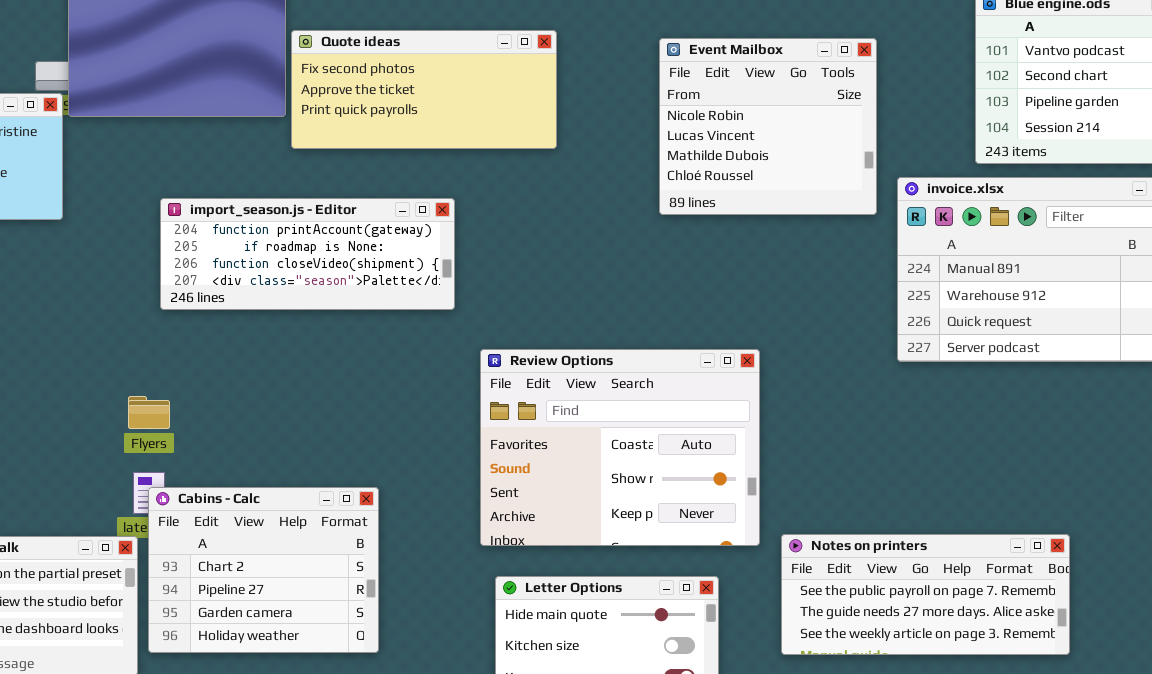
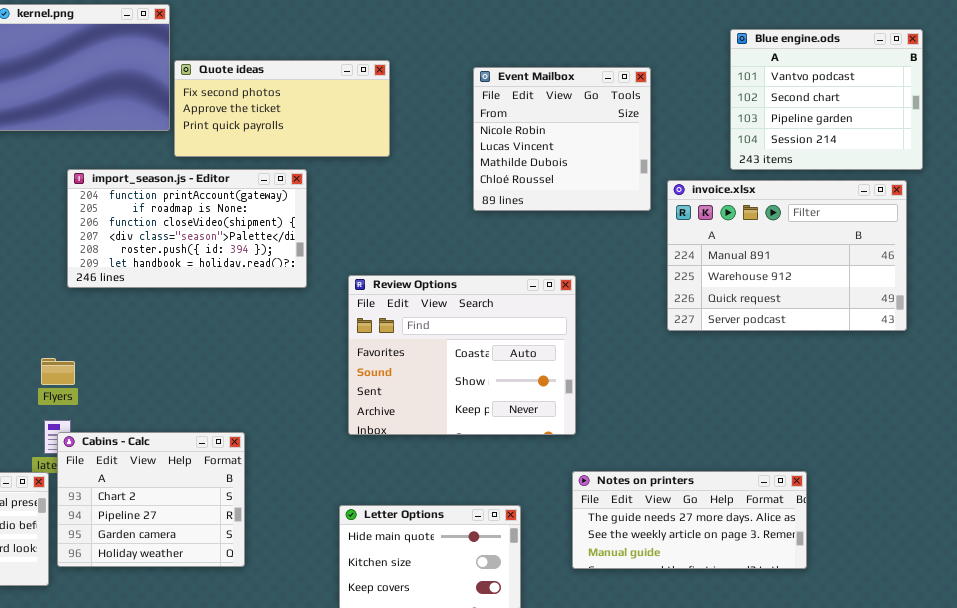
import_season.js - Editor: [160,198,455,310] -> [67,169,307,288], resized
Review Options: [480,349,760,546] -> [348,275,576,435], moved
Notes on printers: [781,534,1070,655] -> [572,471,807,569], scrolled down 1 row

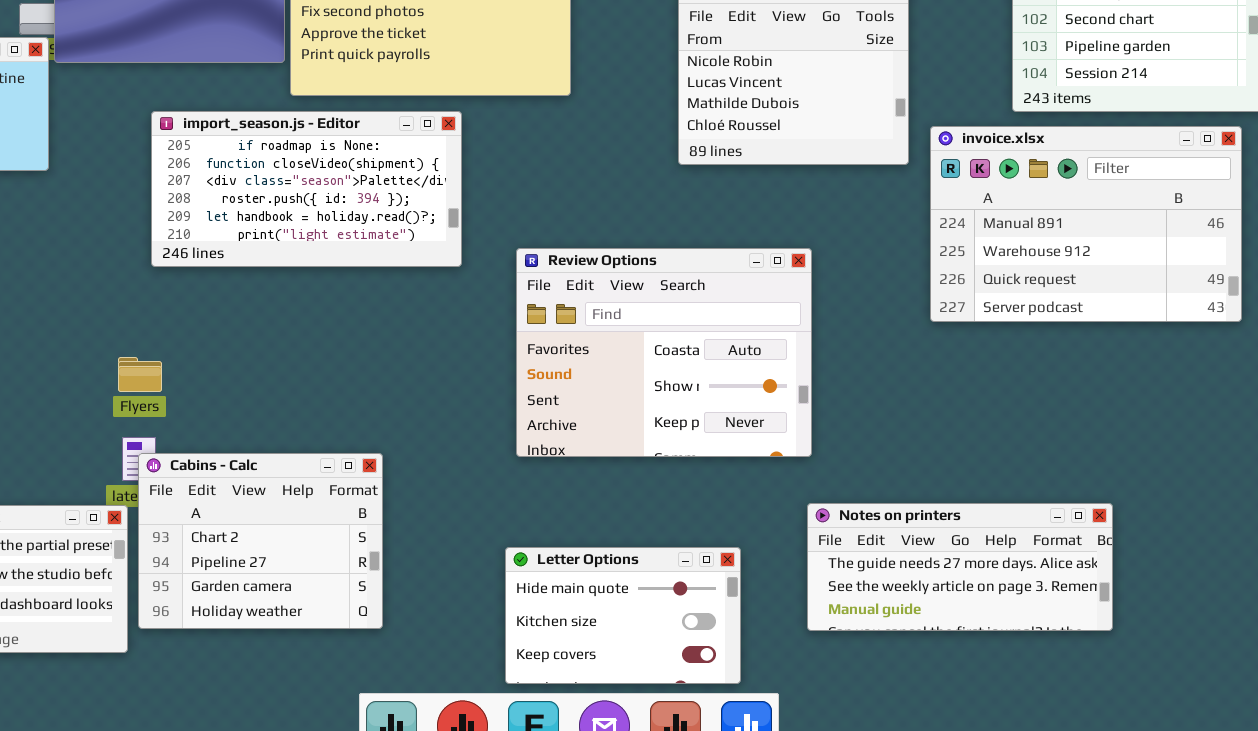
import_season.js - Editor: [67,169,307,288] -> [151,111,462,267], scrolled down 1 row

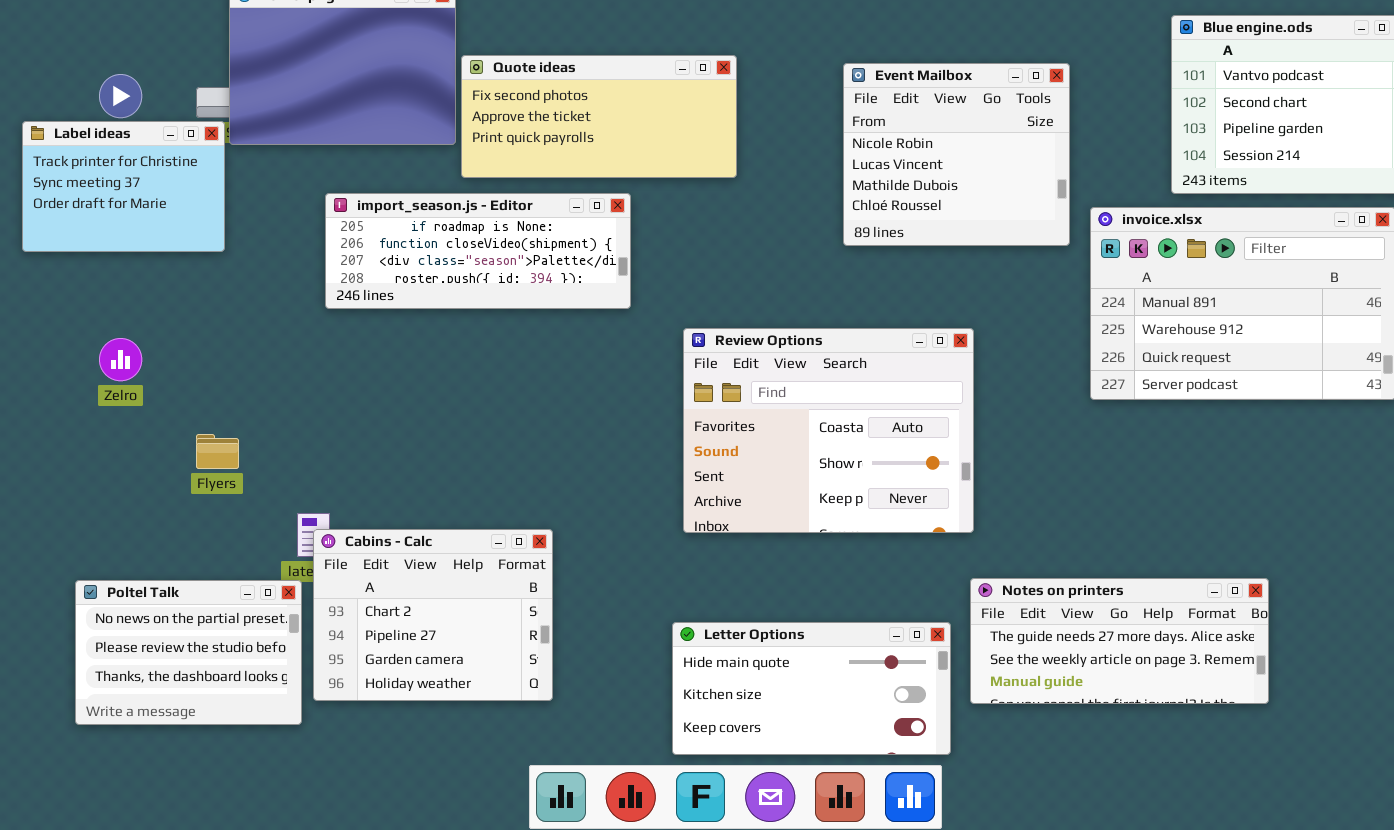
import_season.js - Editor: [151,111,462,267] -> [325,193,631,309], resized
Flyers: [118,357,162,392] -> [196,434,239,469], moved
Letter Options: [505,547,741,684] -> [672,622,951,755], resized

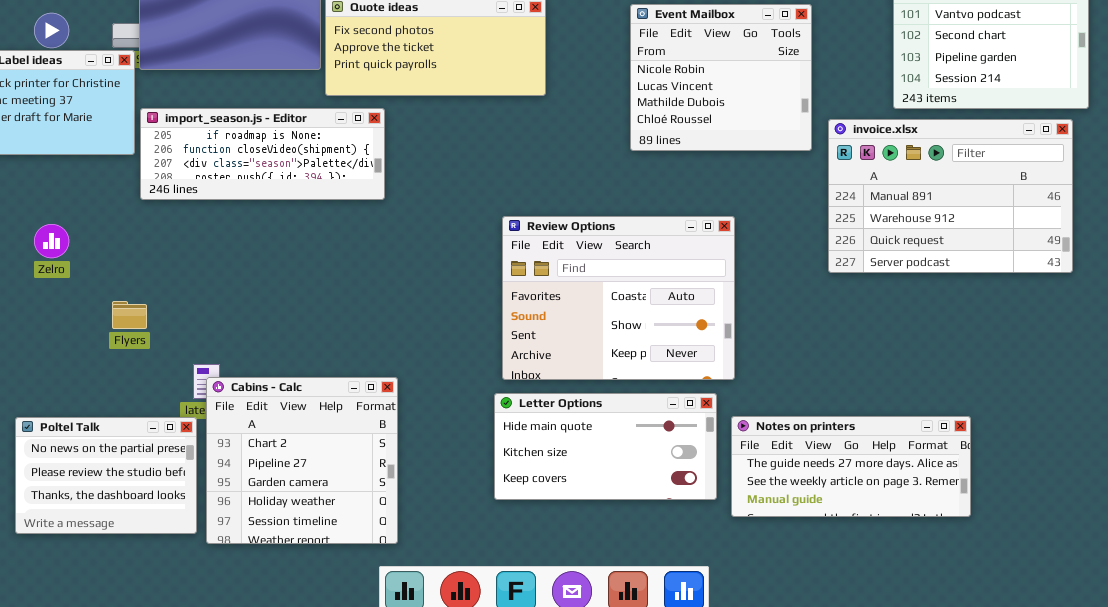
import_season.js - Editor: [325,193,631,309] -> [140,108,385,200], moved
Cabins - Calc: [313,529,553,701] -> [206,377,398,544], resized
Letter Options: [672,622,951,755] -> [494,393,717,500], moved

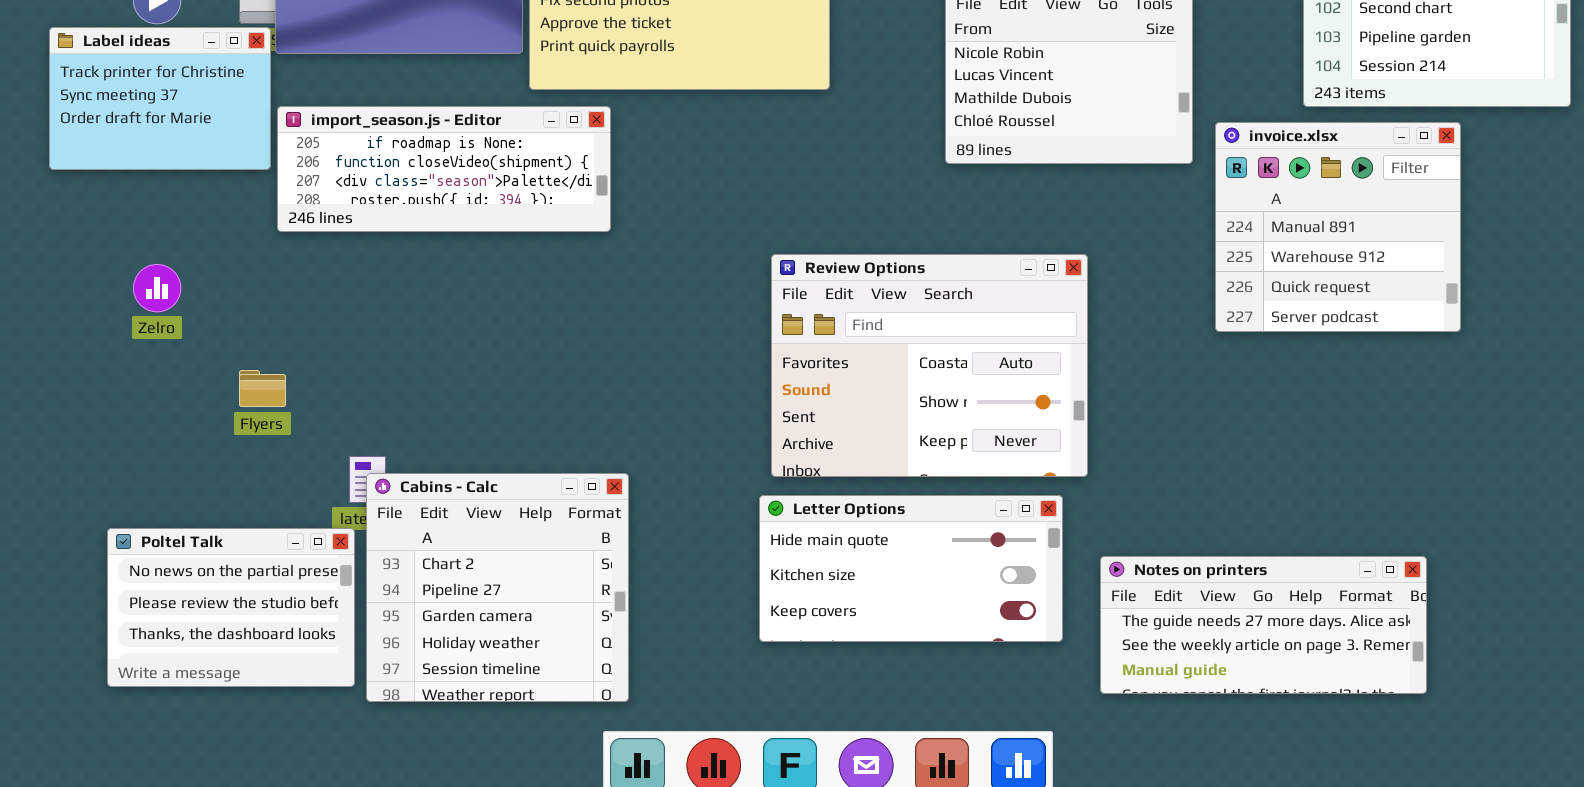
invoice.xlsx: [828,119,1073,273] -> [1215,122,1461,332], resized
Notes on printers: [731,416,971,517] -> [1100,556,1427,694], moved

